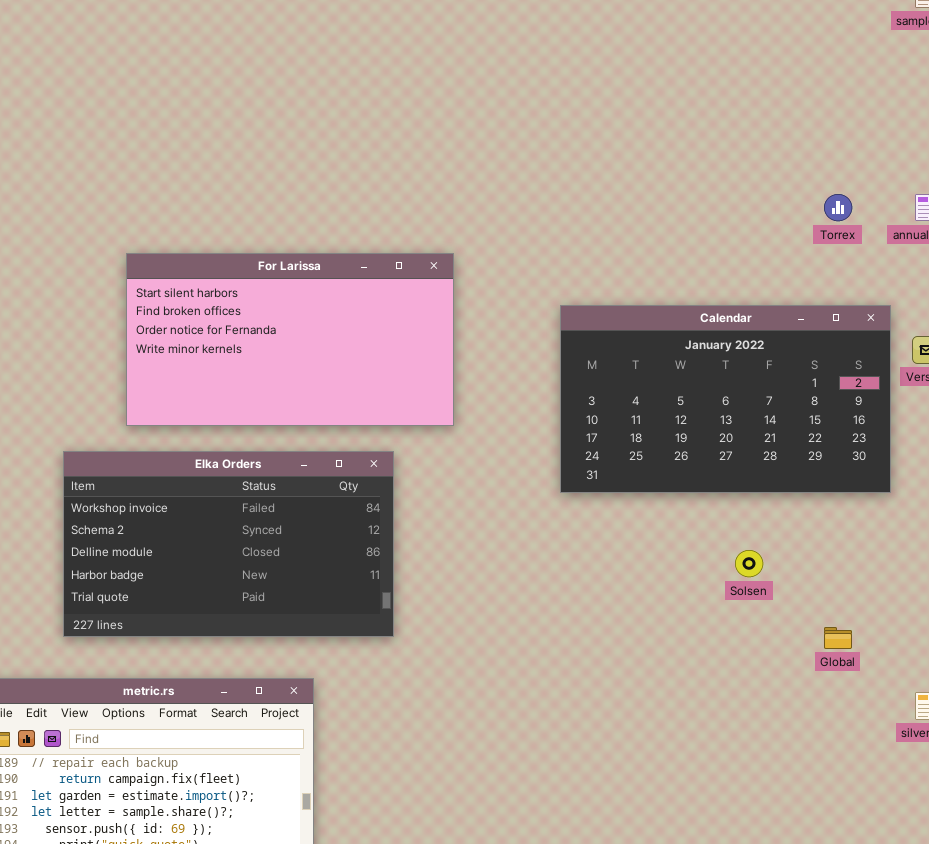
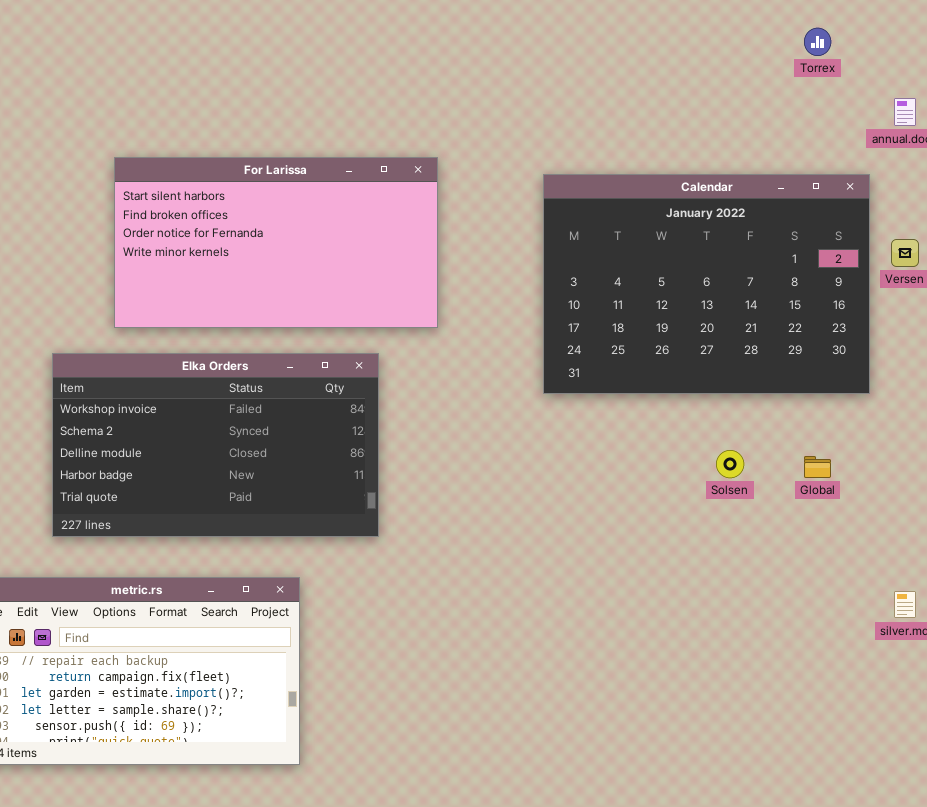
Torrex: [824,194,852,221] -> [804,28,831,56], moved
Calendar: [560,305,891,493] -> [543,174,870,394], resized
Global: [824,627,852,649] -> [804,456,831,478], moved

